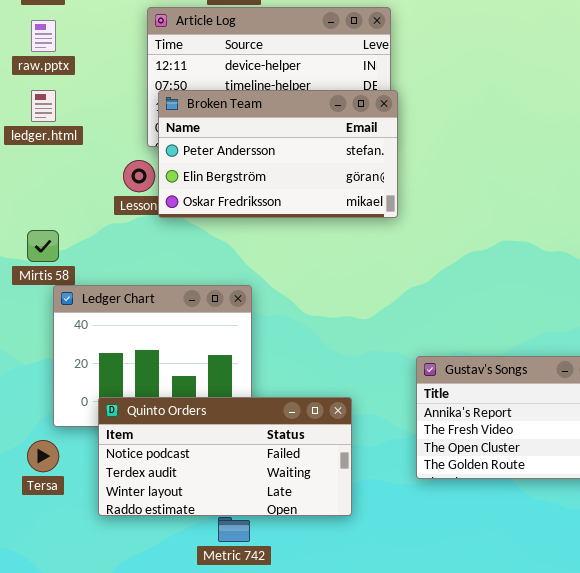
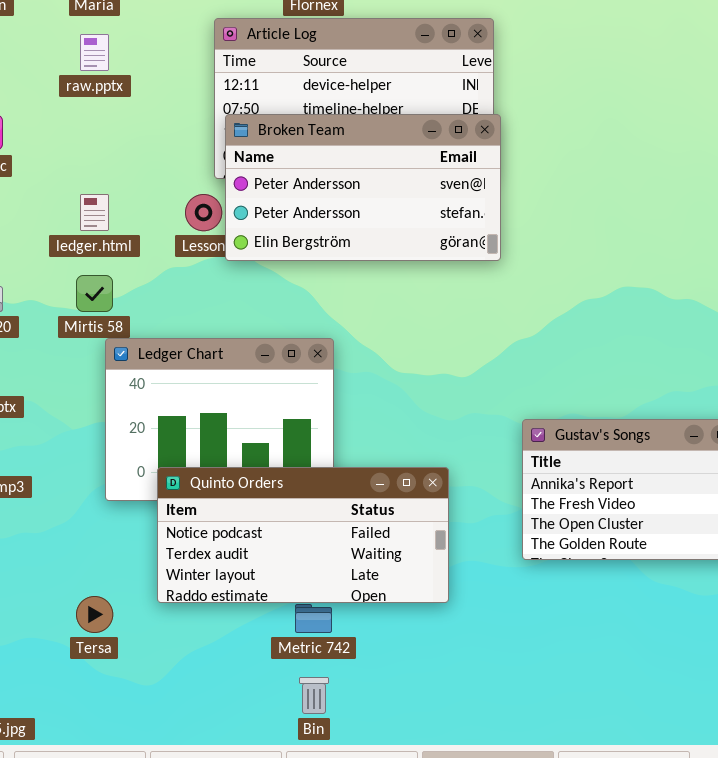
ledger.html: [31,90,56,122] -> [80,194,109,231], moved
Broken Team: [158,90,398,218] -> [225,114,501,261], scrolled up 1 row
Tersa: [27,440,59,472] -> [76,596,113,633], moved

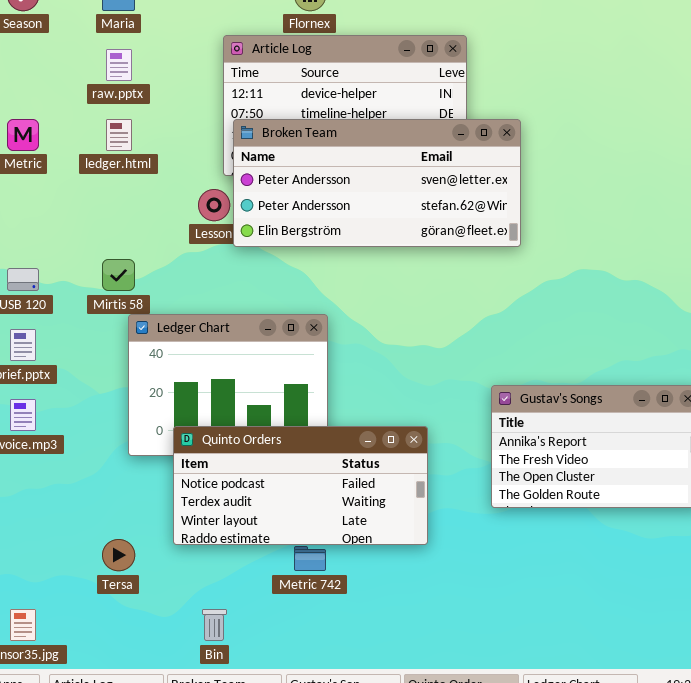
Broken Team: [225,114,501,261] -> [233,119,521,247], resized
ledger.html: [80,194,109,231] -> [106,119,132,151], moved
Bin: [299,677,329,714] -> [202,609,227,641], moved

